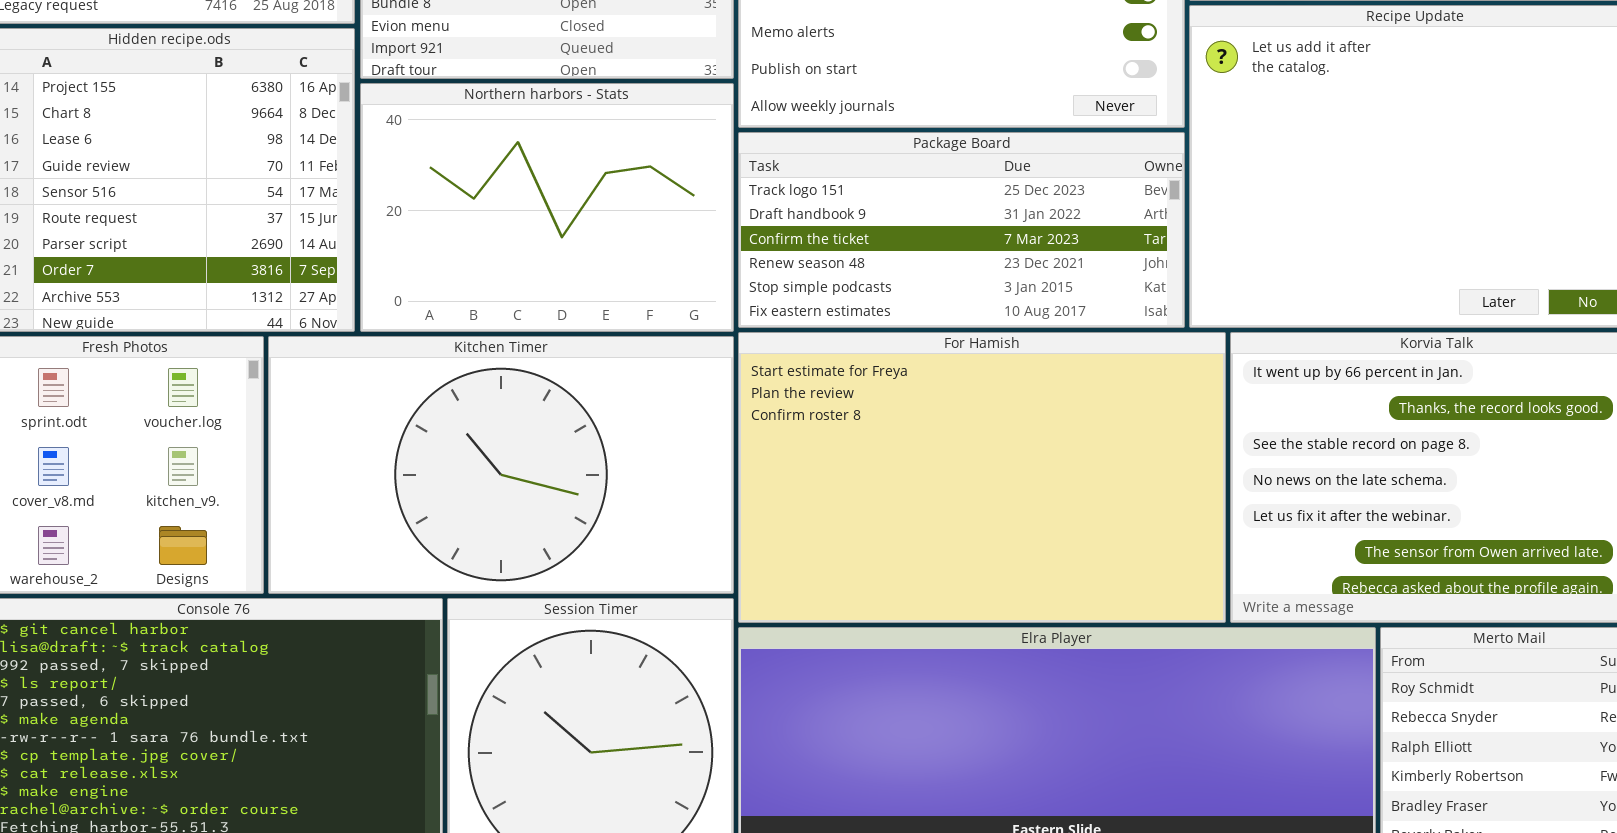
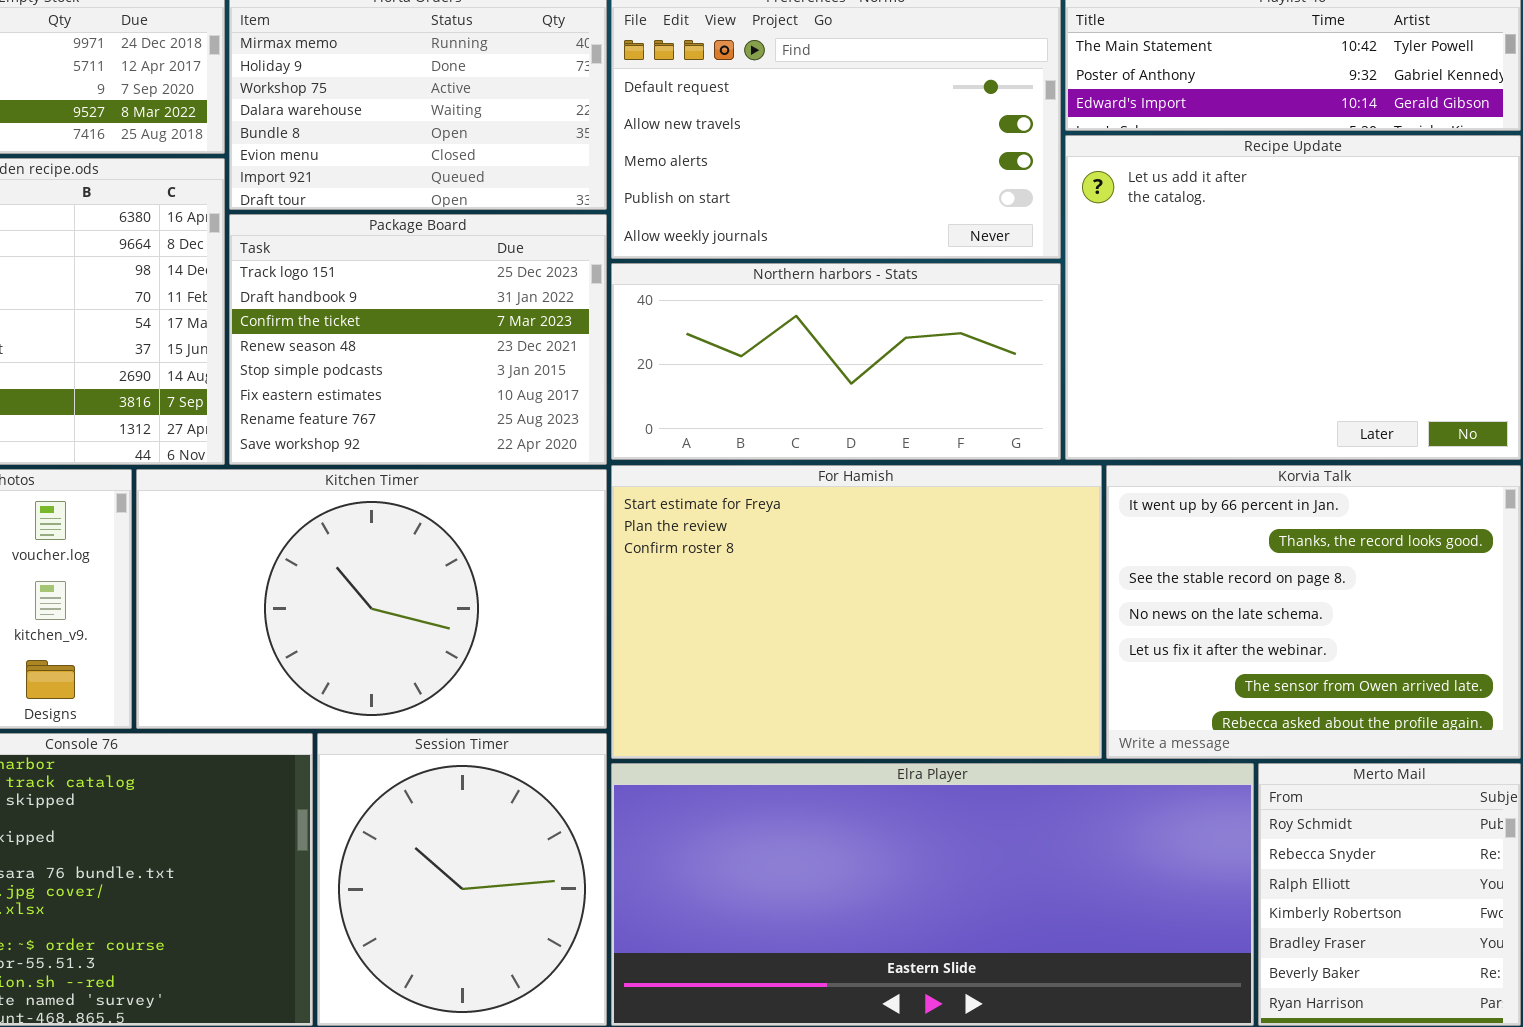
Northern harbors - Stats: [360,83,734,332] -> [611,263,1061,460], moved, resized
Package Board: [738,132,1185,328] -> [229,214,607,465], moved, resized

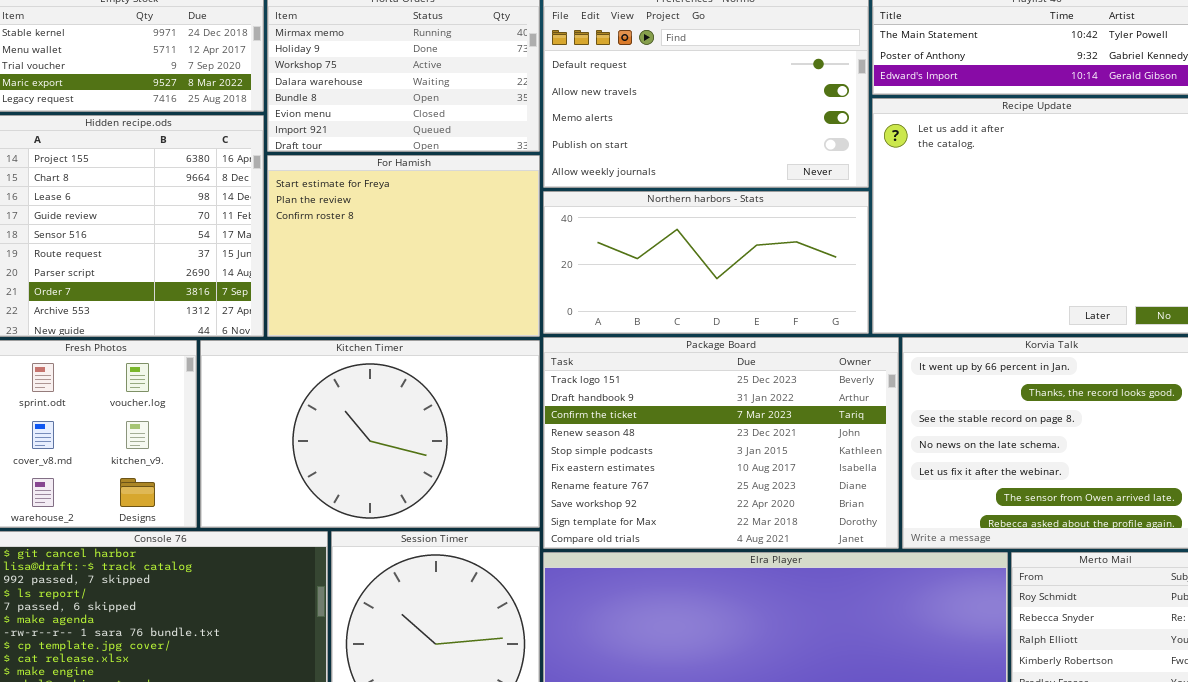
Package Board: [229,214,607,465] -> [543,337,899,549], moved, resized
For Hamish: [611,465,1102,759] -> [267,155,540,337], moved, resized

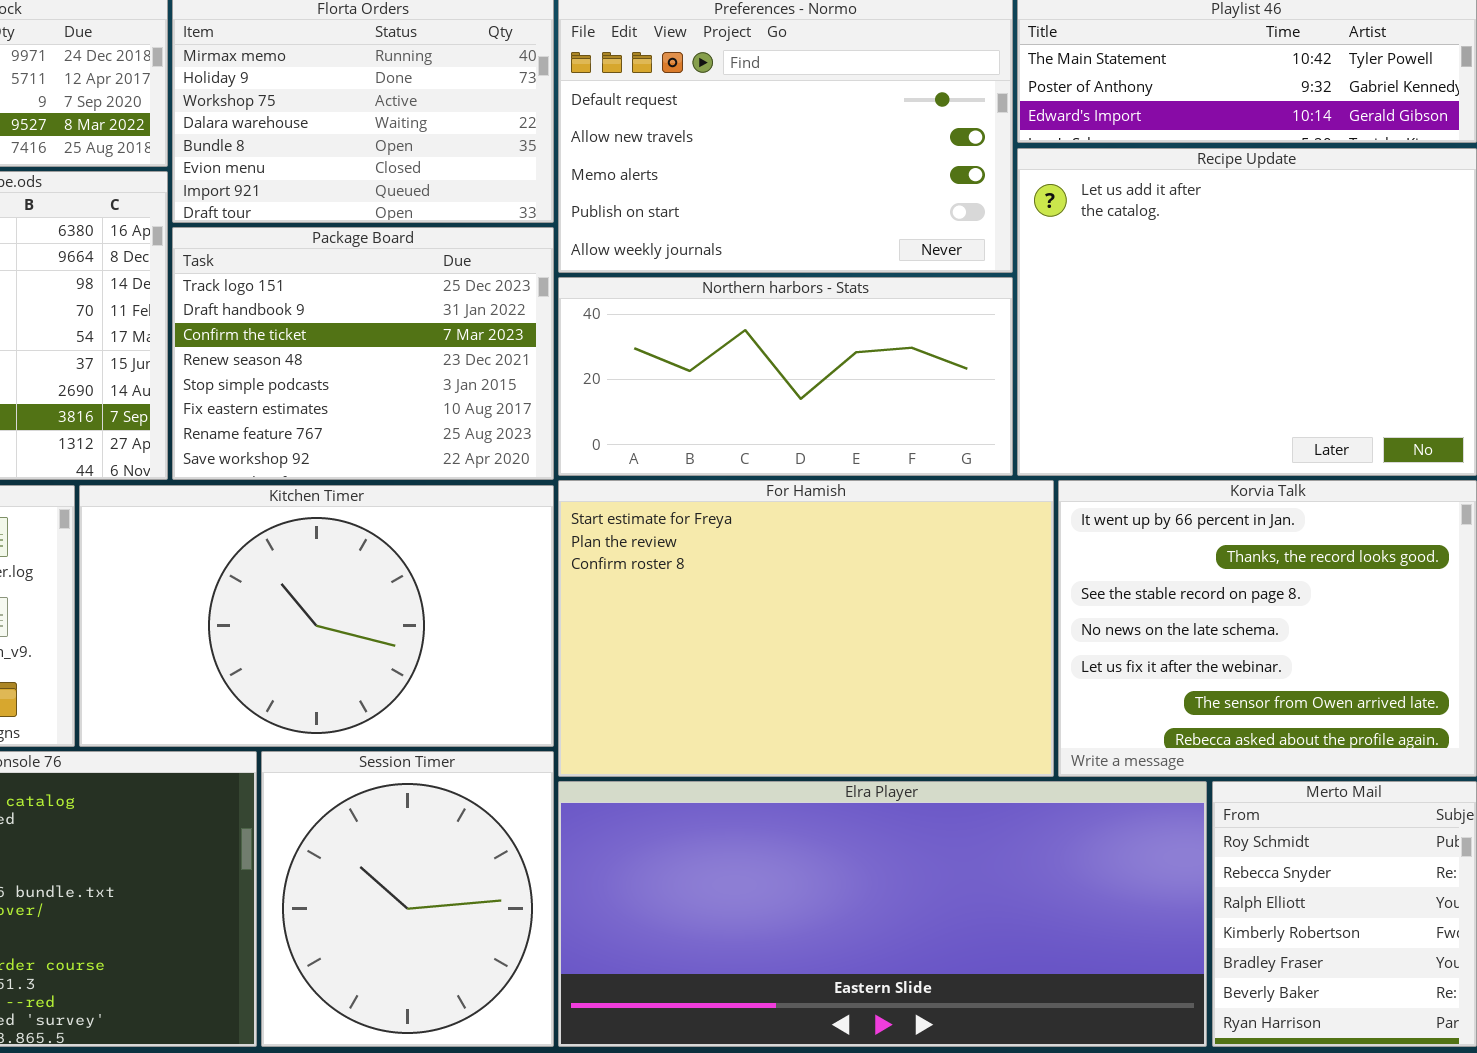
For Hamish: [267,155,540,337] -> [558,480,1054,777], moved, resized
Package Board: [543,337,899,549] -> [172,227,554,480], moved, resized

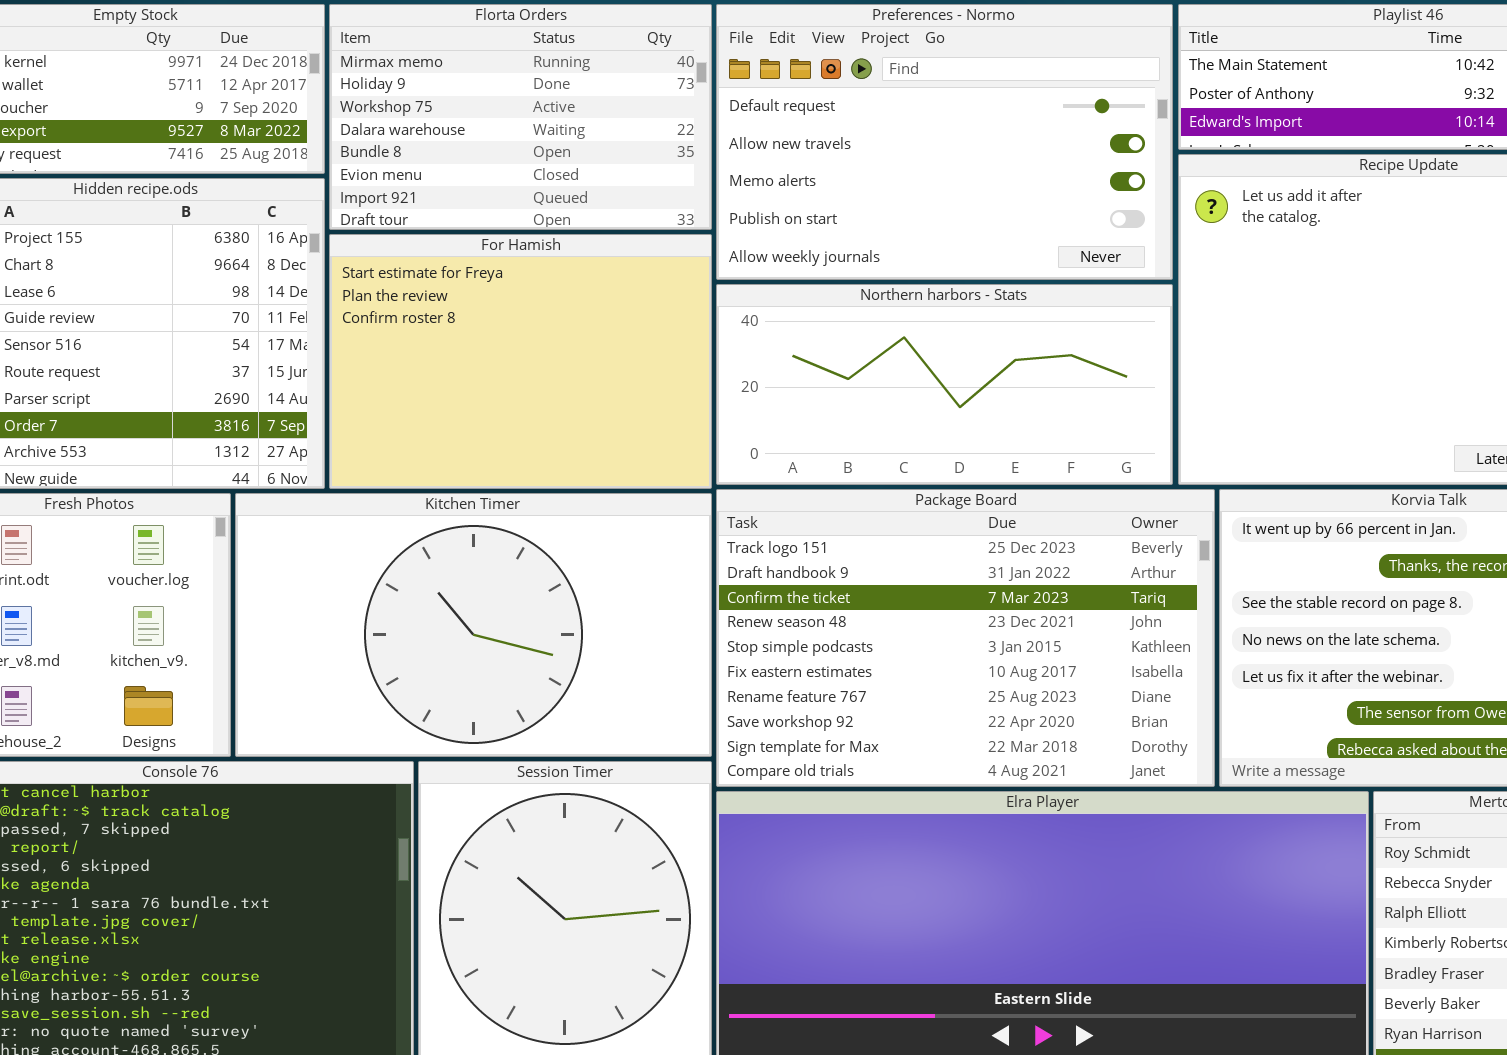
Package Board: [172,227,554,480] -> [716,489,1215,787], moved, resized
For Hamish: [558,480,1054,777] -> [329,234,712,489], moved, resized

